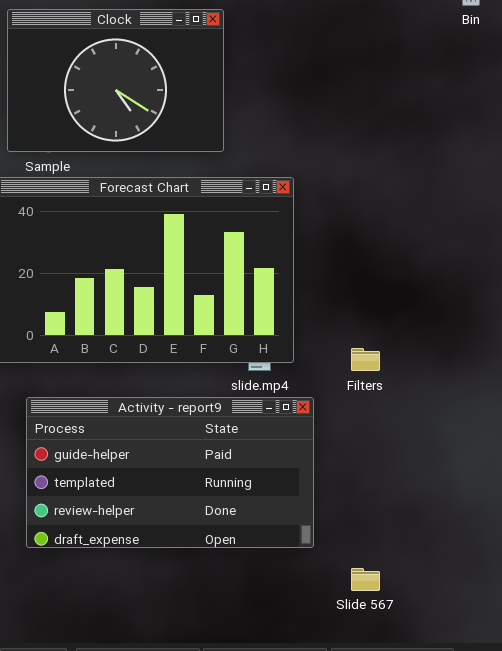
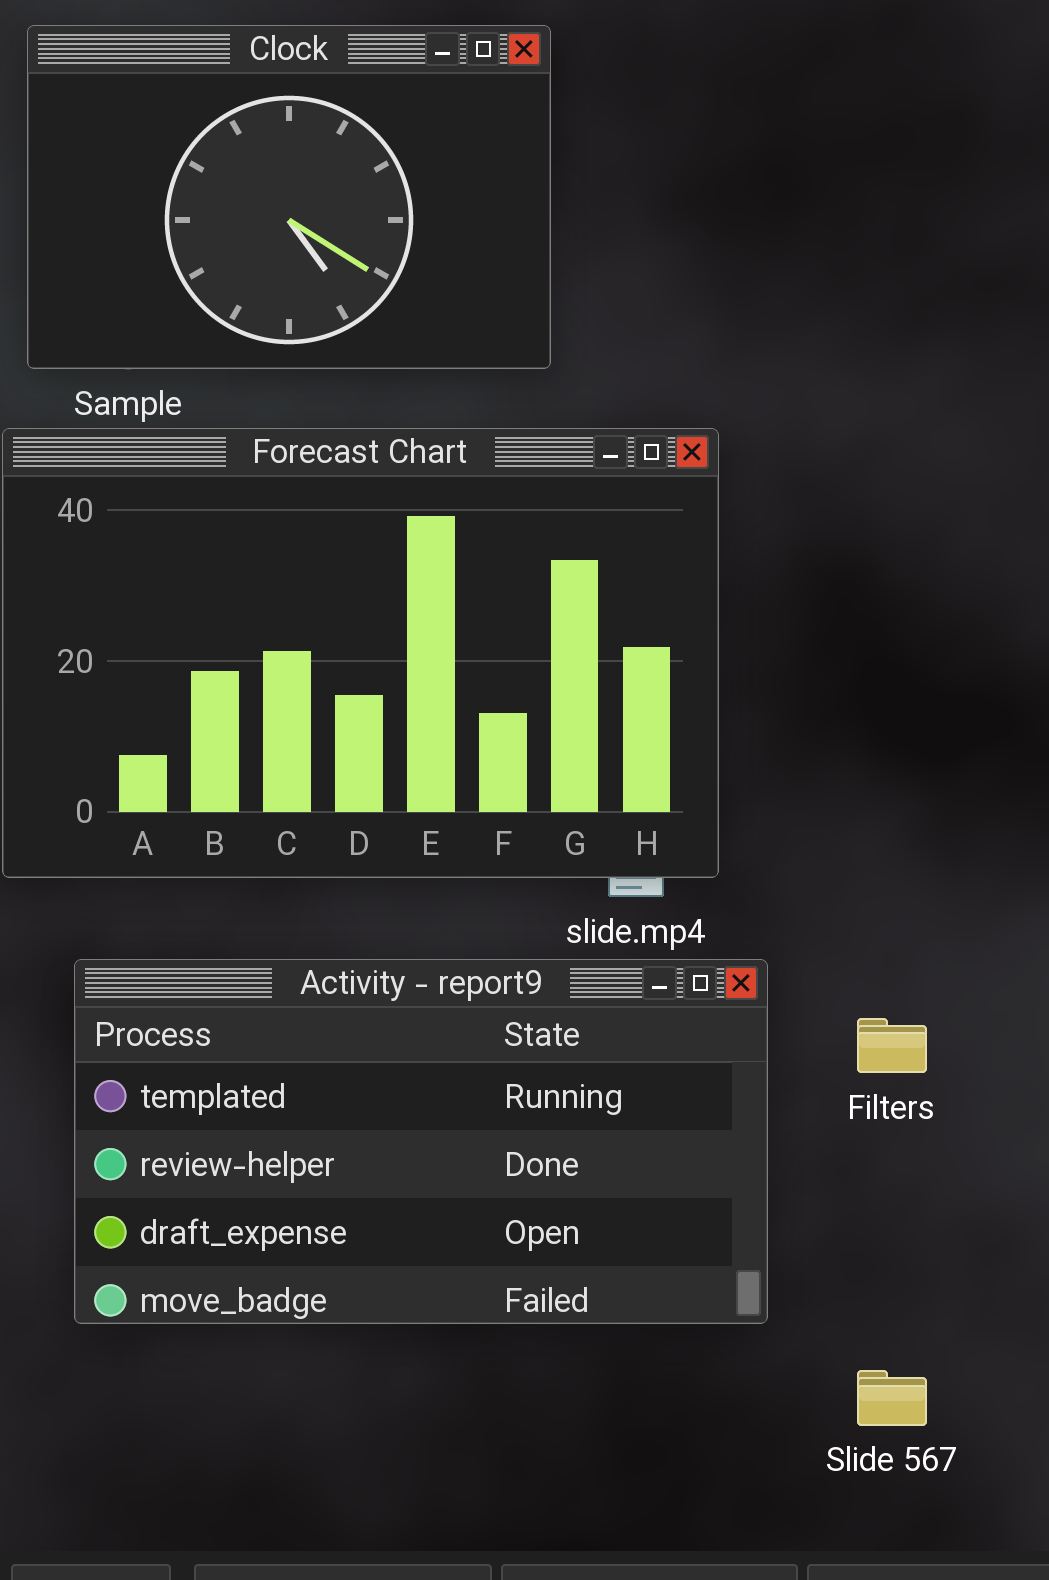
Filters: [351,348,380,371] -> [857,1018,927,1073], moved
Activity - report9: [26,397,314,548] -> [74,959,768,1324], scrolled down 1 row

